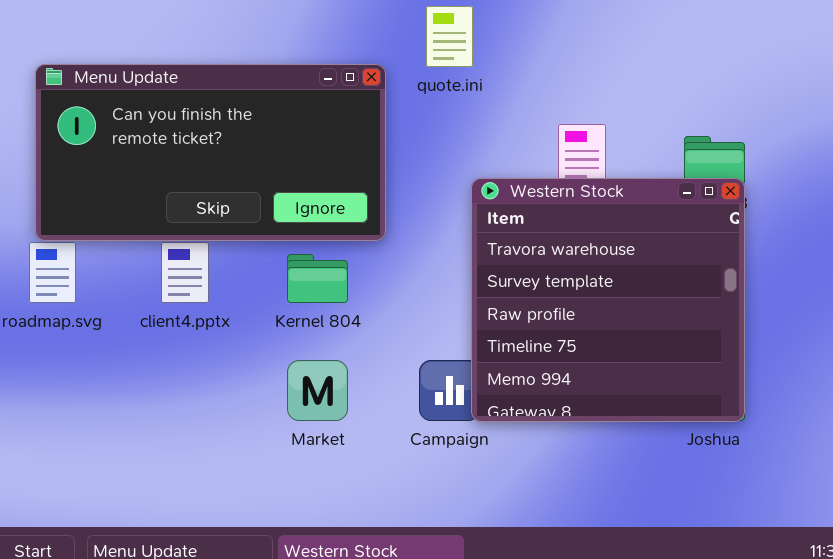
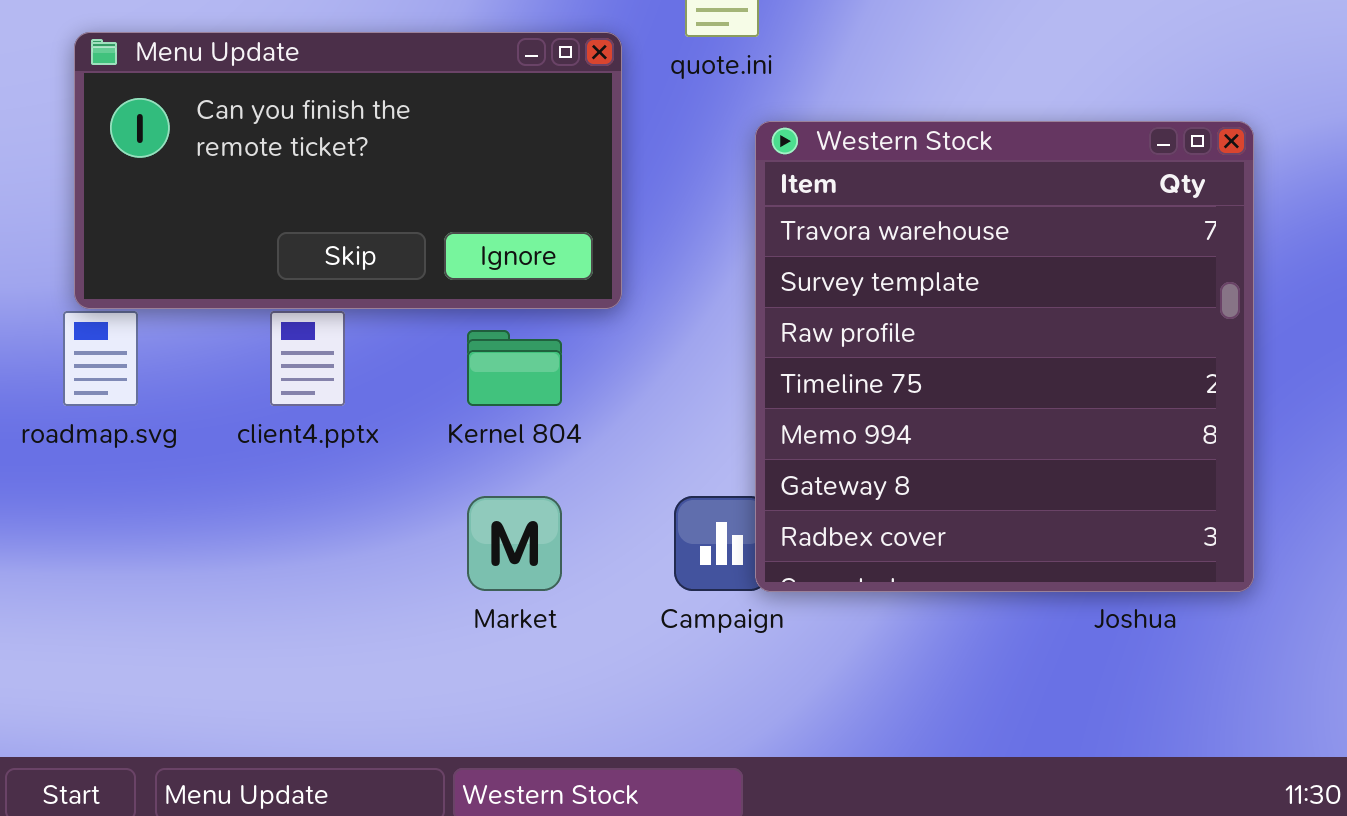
Western Stock: [471,178,745,422] -> [755,121,1254,592], resized

